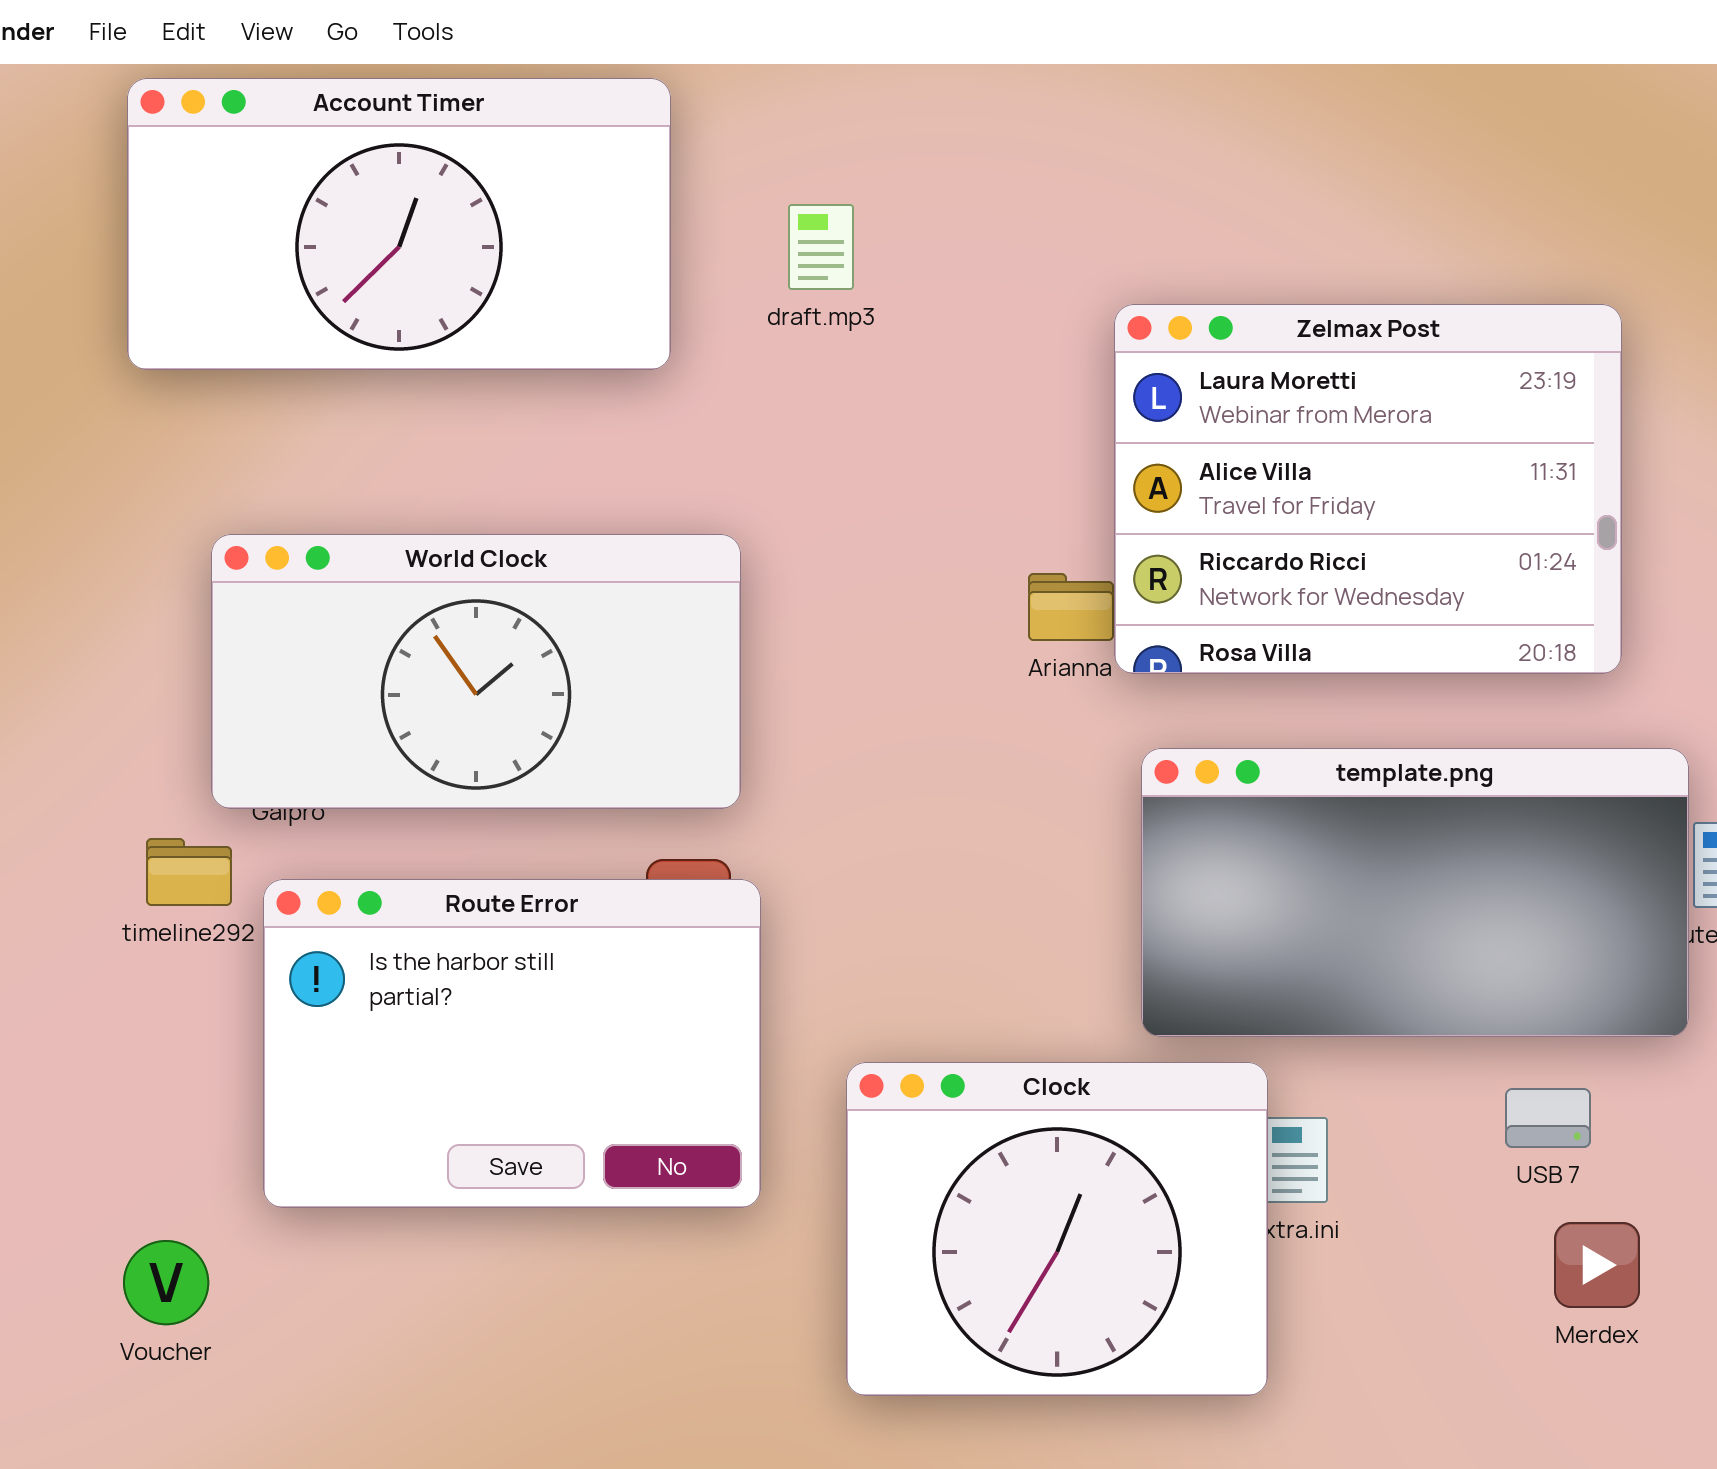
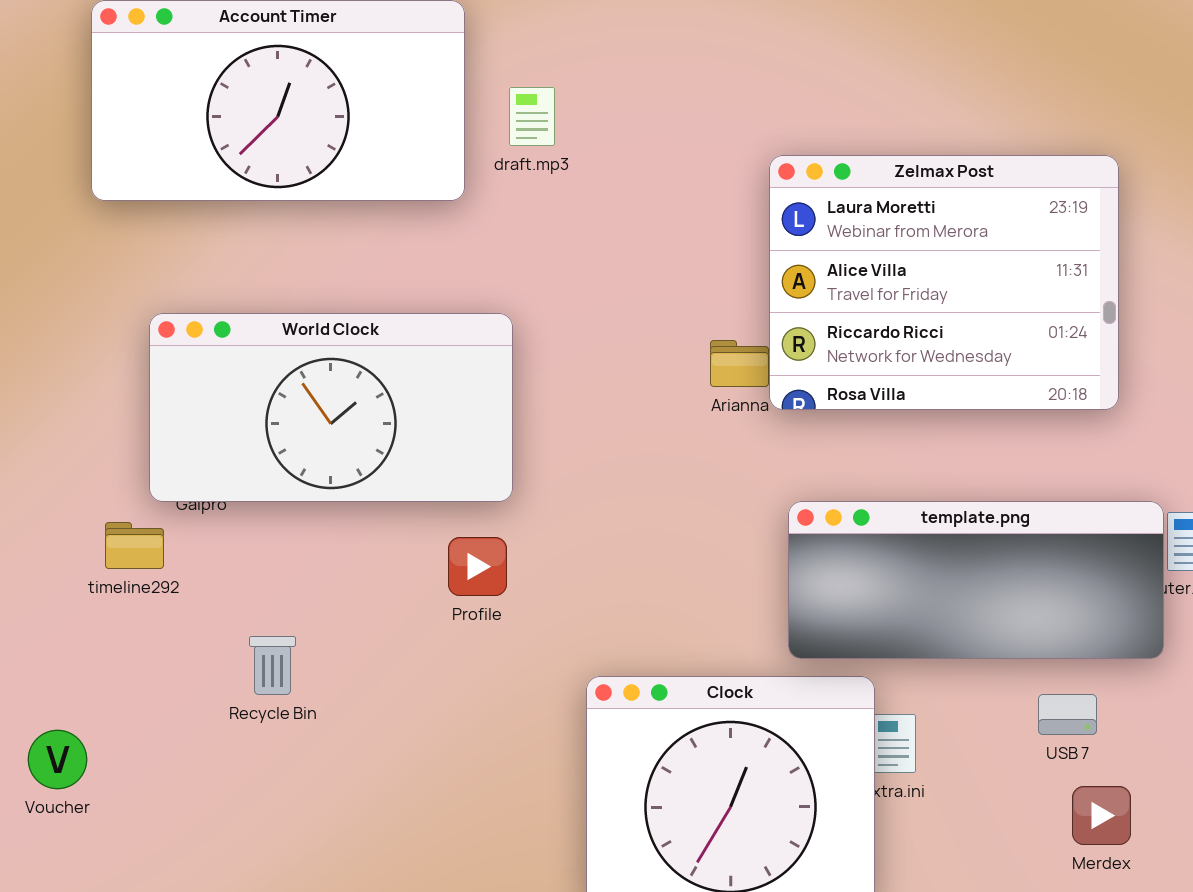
draft.mp3: [788,204,854,290] -> [509,87,555,146], moved
template.png: [1141,748,1689,1037] -> [788,501,1164,659], resized
Route Error: [263,879,761,1208] -> none, closed
Voucher: [123,1240,209,1325] -> [28,730,87,789], moved

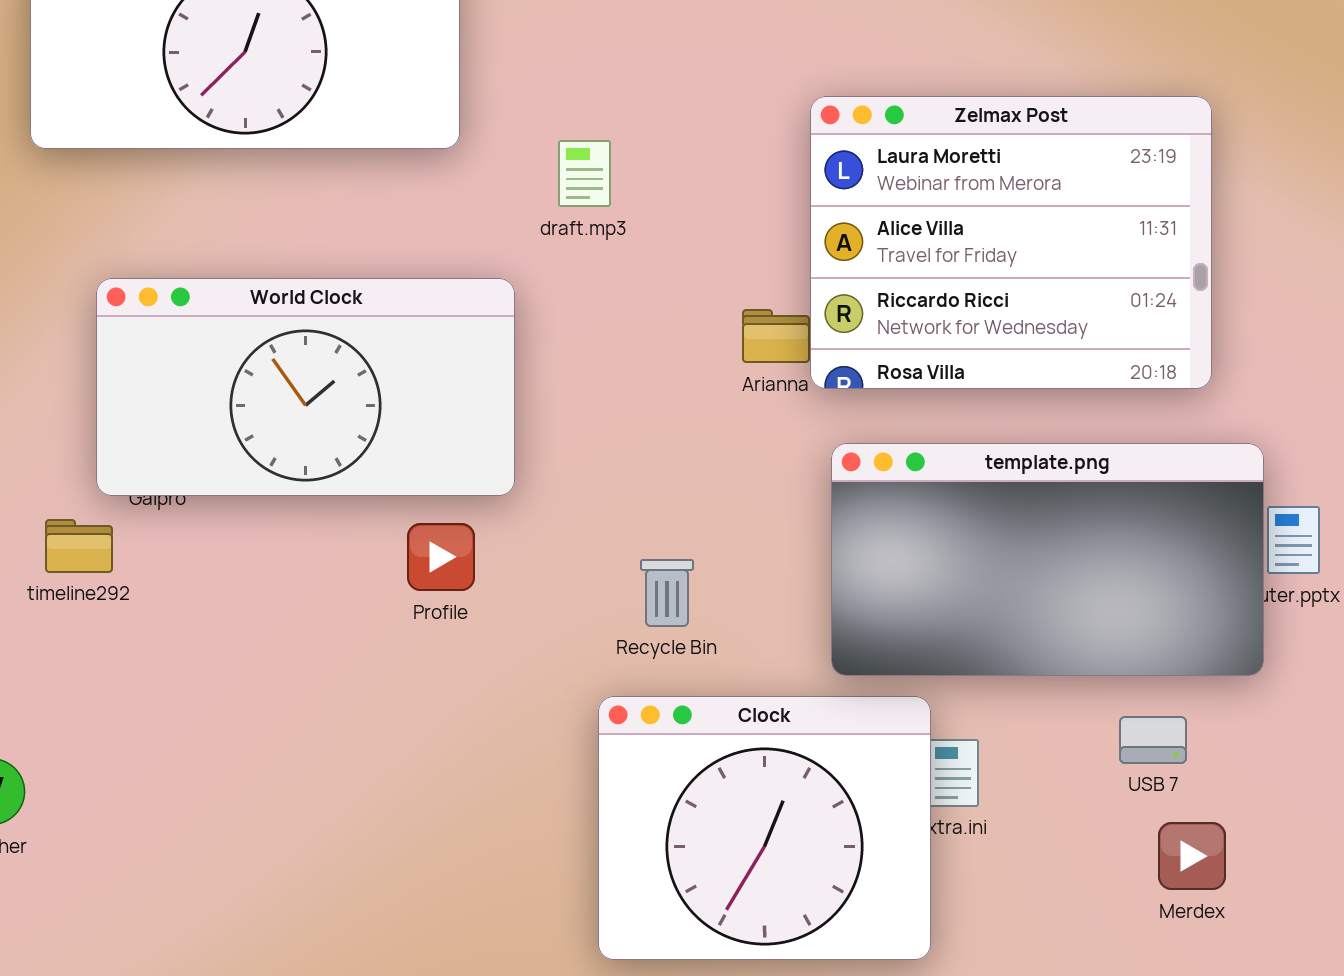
draft.mp3: [509,87,555,146] -> [558,140,611,207], moved
template.png: [788,501,1164,659] -> [831,443,1264,676], resized
Profile: [448,537,507,596] -> [407,523,475,591], moved
Recycle Bin: [249,636,296,695] -> [640,559,694,627], moved

